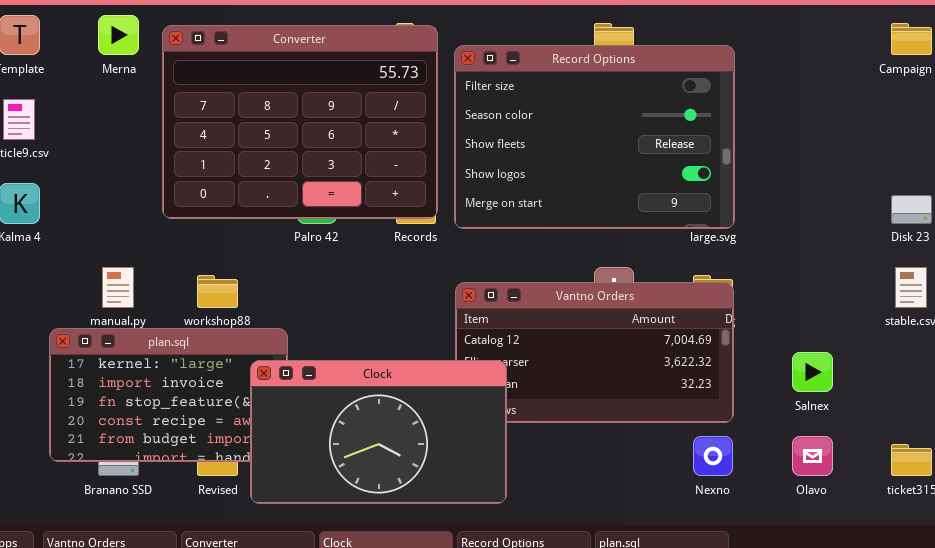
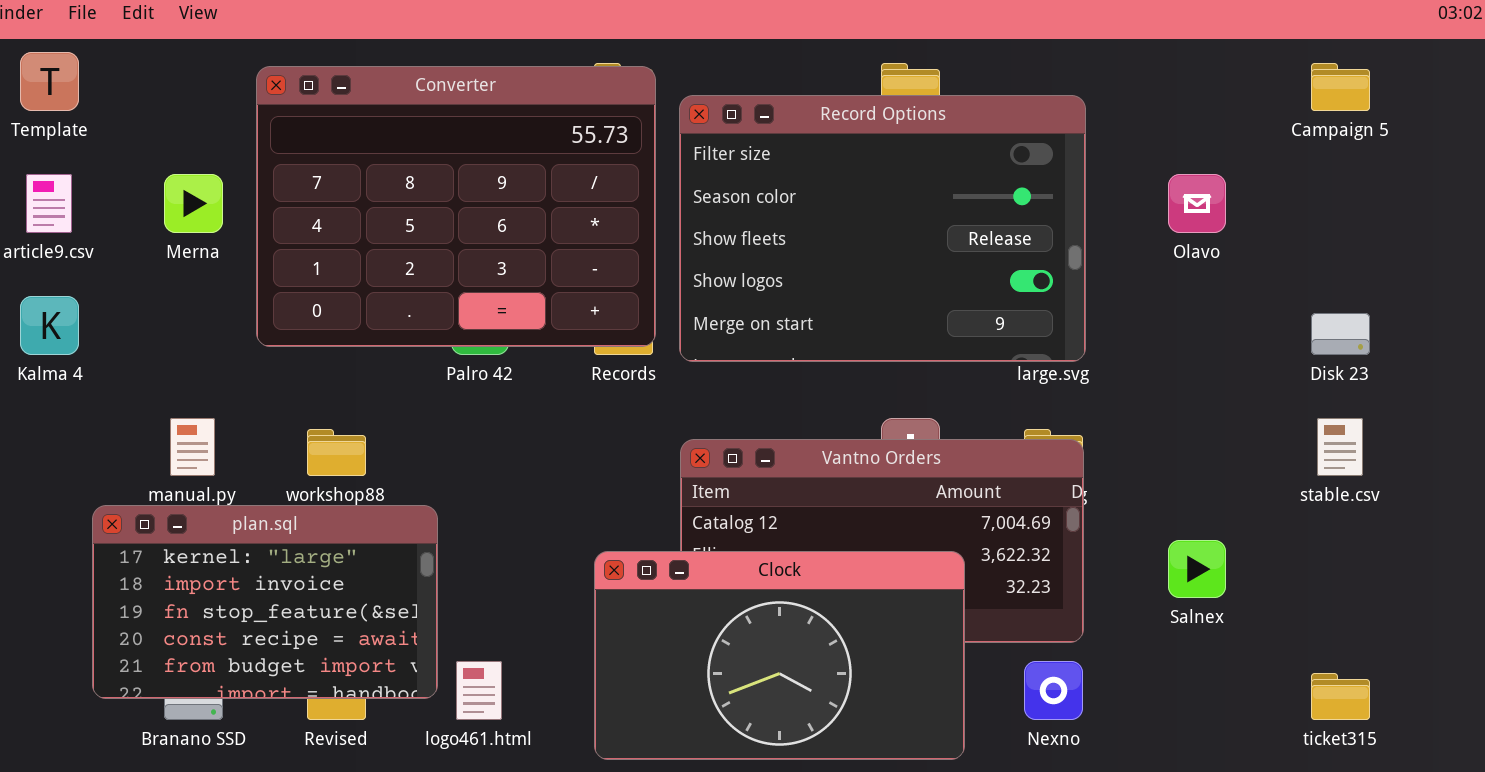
Merna: [98,15,139,55] -> [164,174,223,233], moved
Clock: [250,360,507,504] -> [594,551,965,760], moved
Olavo: [792,436,833,476] -> [1168,174,1226,233], moved

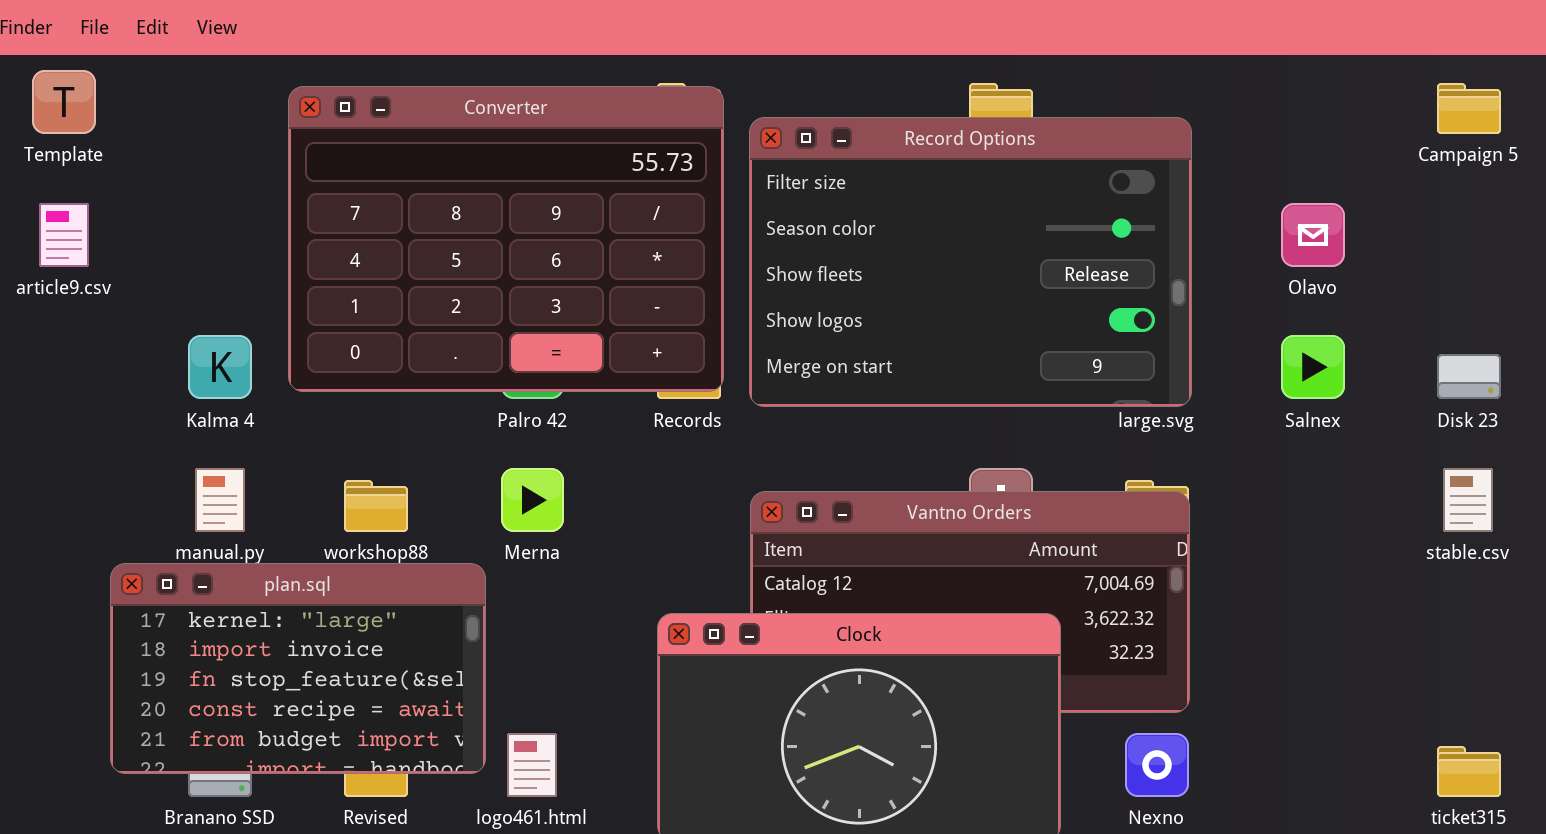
Merna: [164,174,223,233] -> [501,468,564,532], moved
Kalma 4: [20,296,79,355] -> [188,335,252,399], moved
Salnex: [1168,540,1226,598] -> [1281,335,1345,399], moved

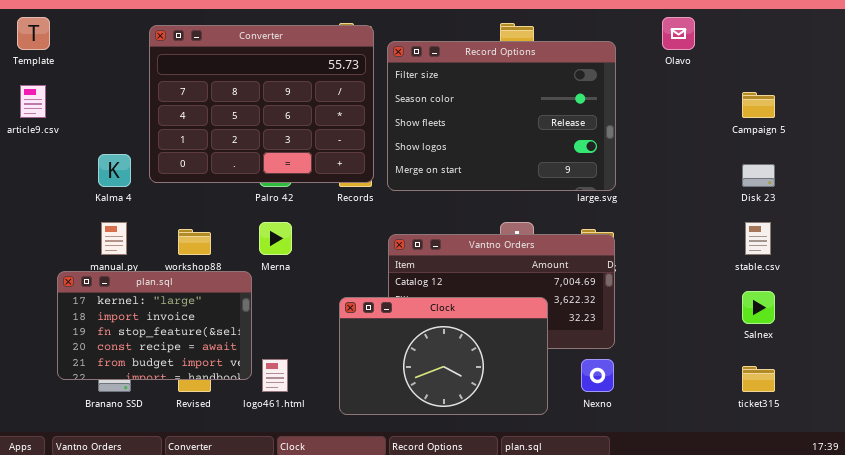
Campaign 5: [1437,83,1501,134] -> [742,92,775,118], moved
Olavo: [1281,203,1345,267] -> [662,17,695,50], moved
Salnex: [1281,335,1345,399] -> [742,291,775,324], moved

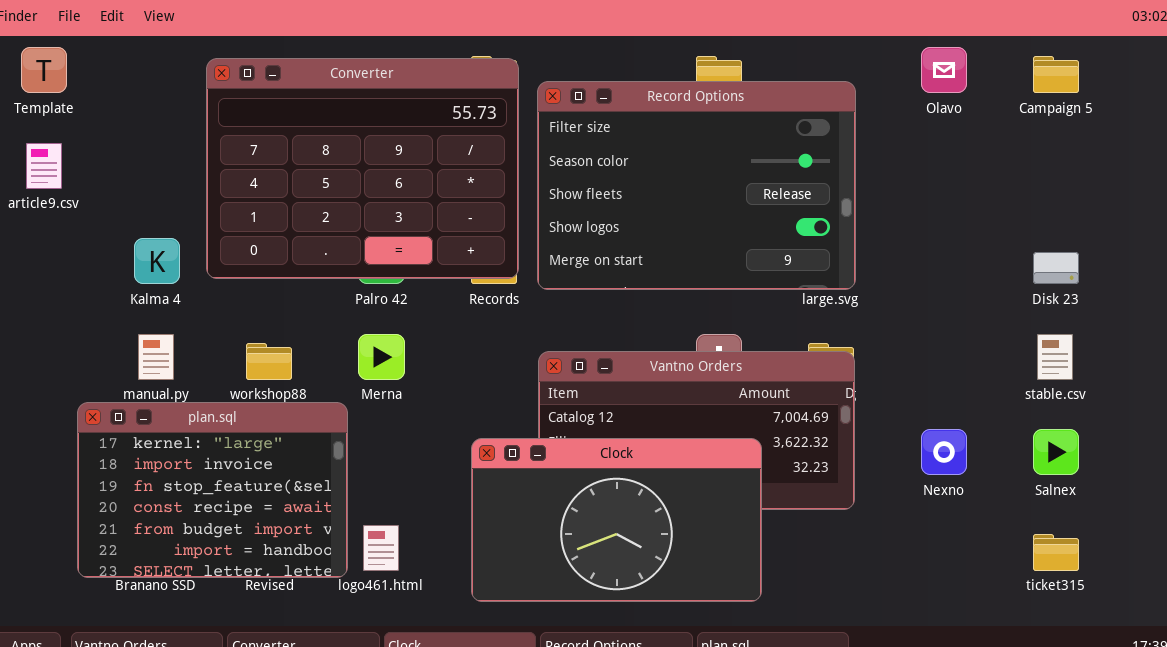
Campaign 5: [742,92,775,118] -> [1033,56,1079,93], moved
plan.sql: [57,271,252,380] -> [77,402,348,578], resized
Nexno: [581,359,614,392] -> [921,429,967,475], moved

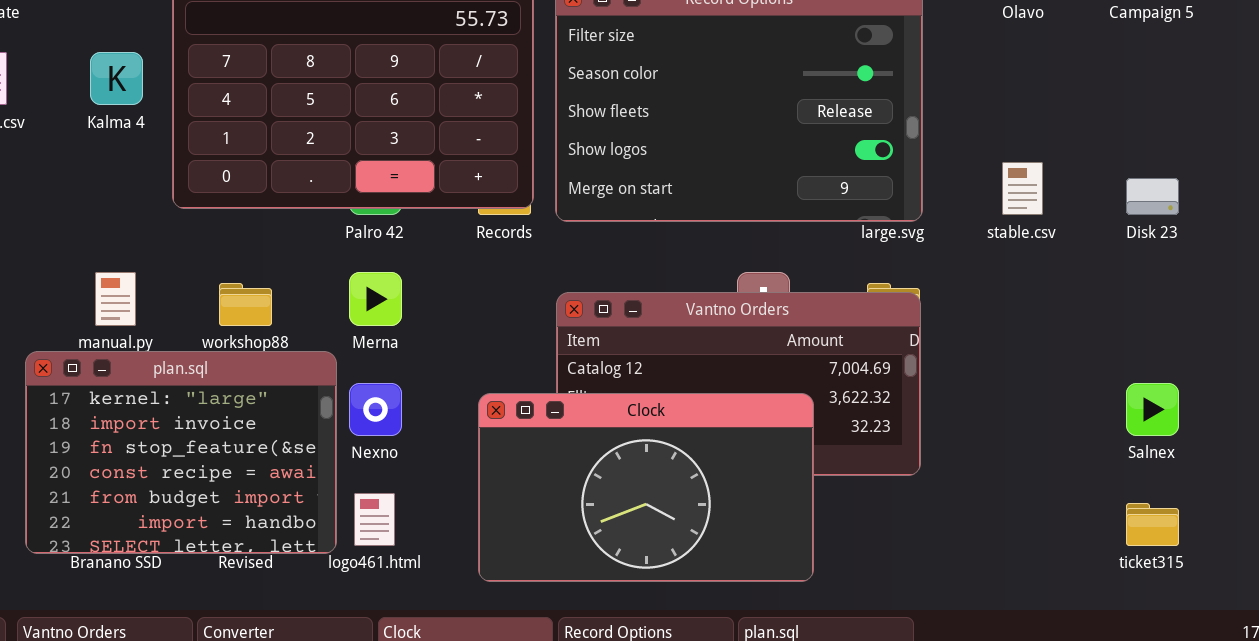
Kalma 4: [134,238,180,284] -> [90,52,143,105], moved
stable.csv: [1037,334,1073,380] -> [1002,162,1043,215], moved
Nexno: [921,429,967,475] -> [349,383,402,436], moved

